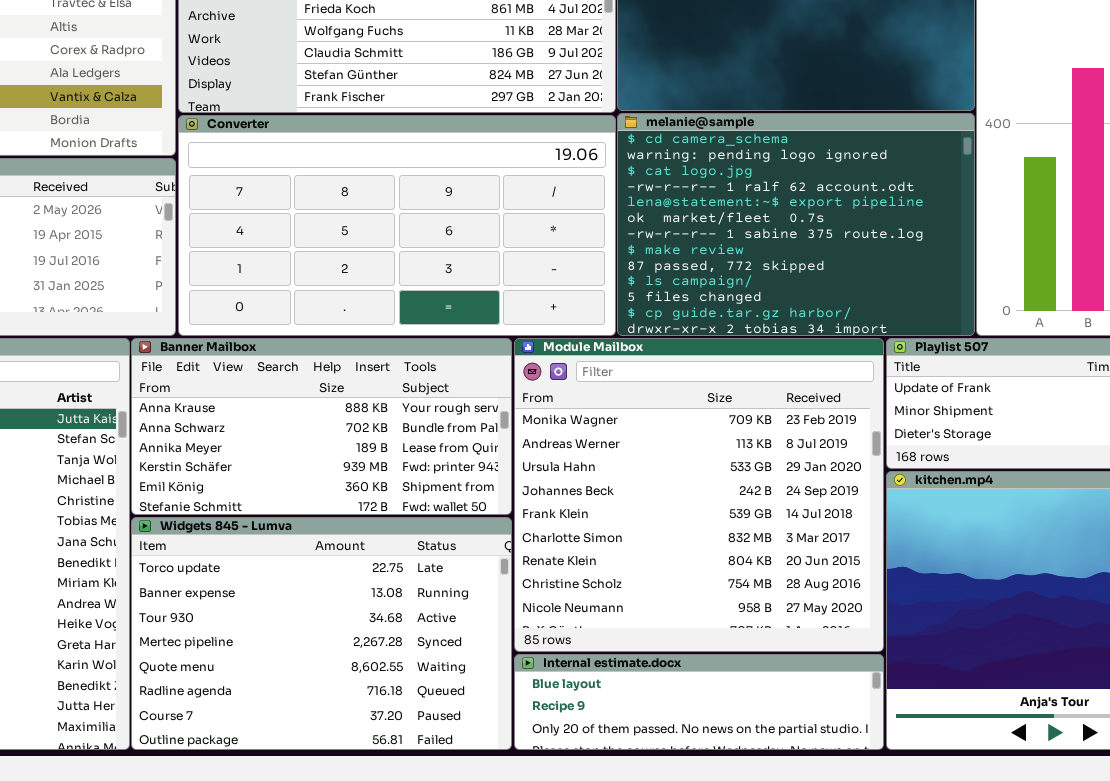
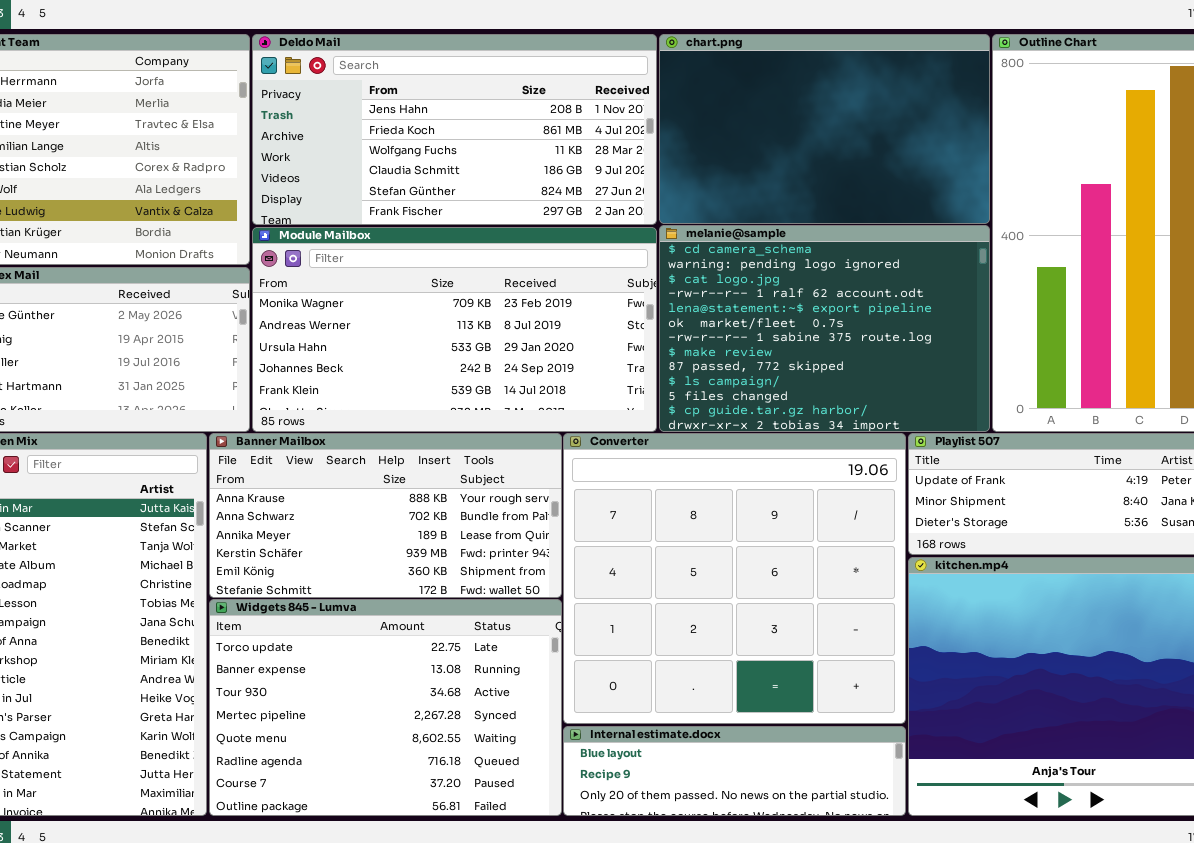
Converter: [178,115,616,336] -> [563,433,906,724], moved, resized
Module Mailbox: [514,338,884,652] -> [252,227,657,432], moved, resized

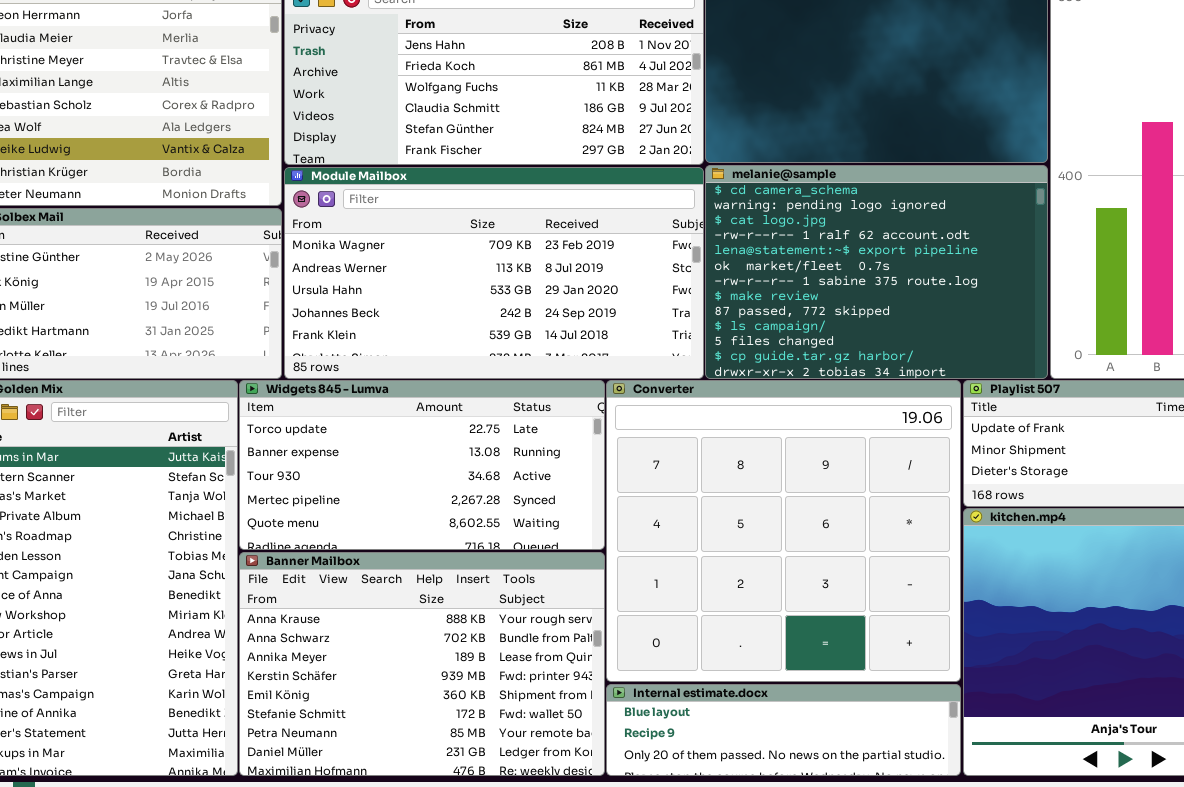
Banner Mailbox: [209,433,562,598] -> [239,552,605,776], moved, resized
Widgets 845 - Lumva: [209,599,562,816] -> [239,380,605,550], moved, resized

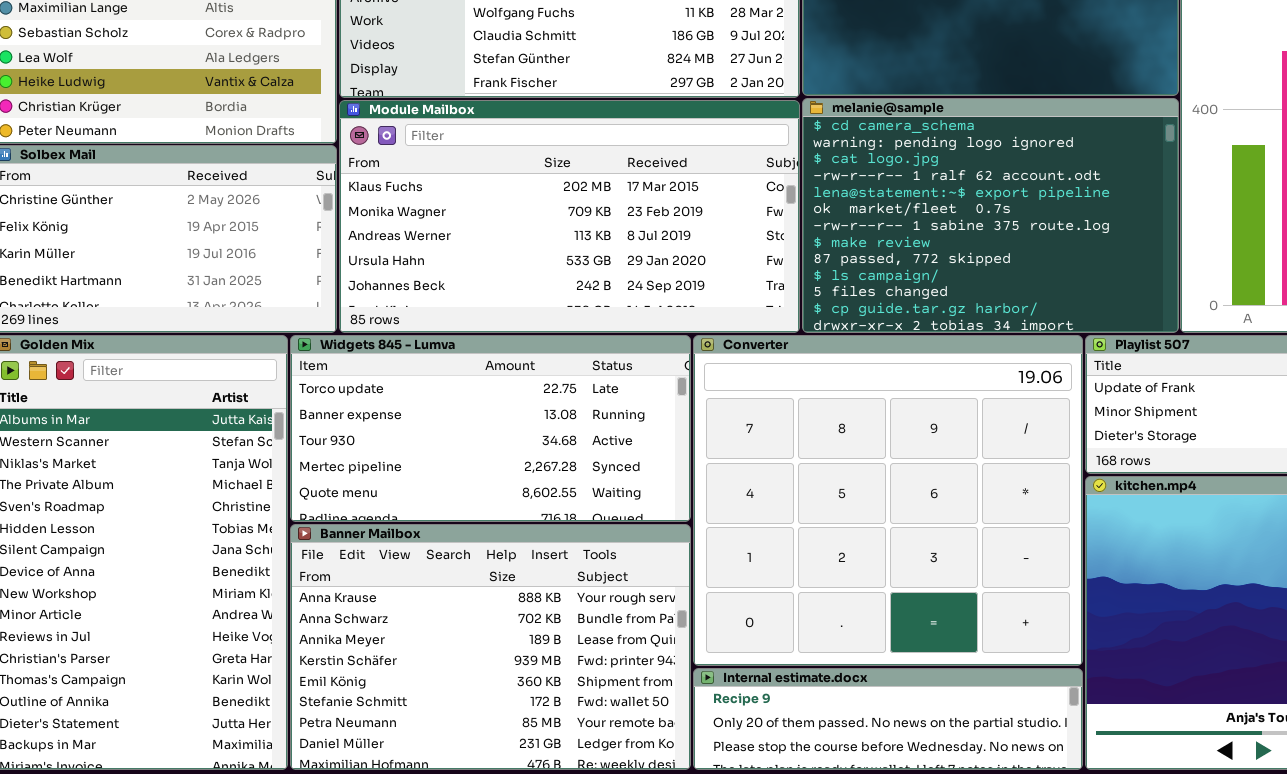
Module Mailbox: [284,167,704,379] -> [339,100,800,333], scrolled up 1 row
Internal estimate.docx: [606,684,961,776] -> [693,668,1083,770], scrolled down 1 row

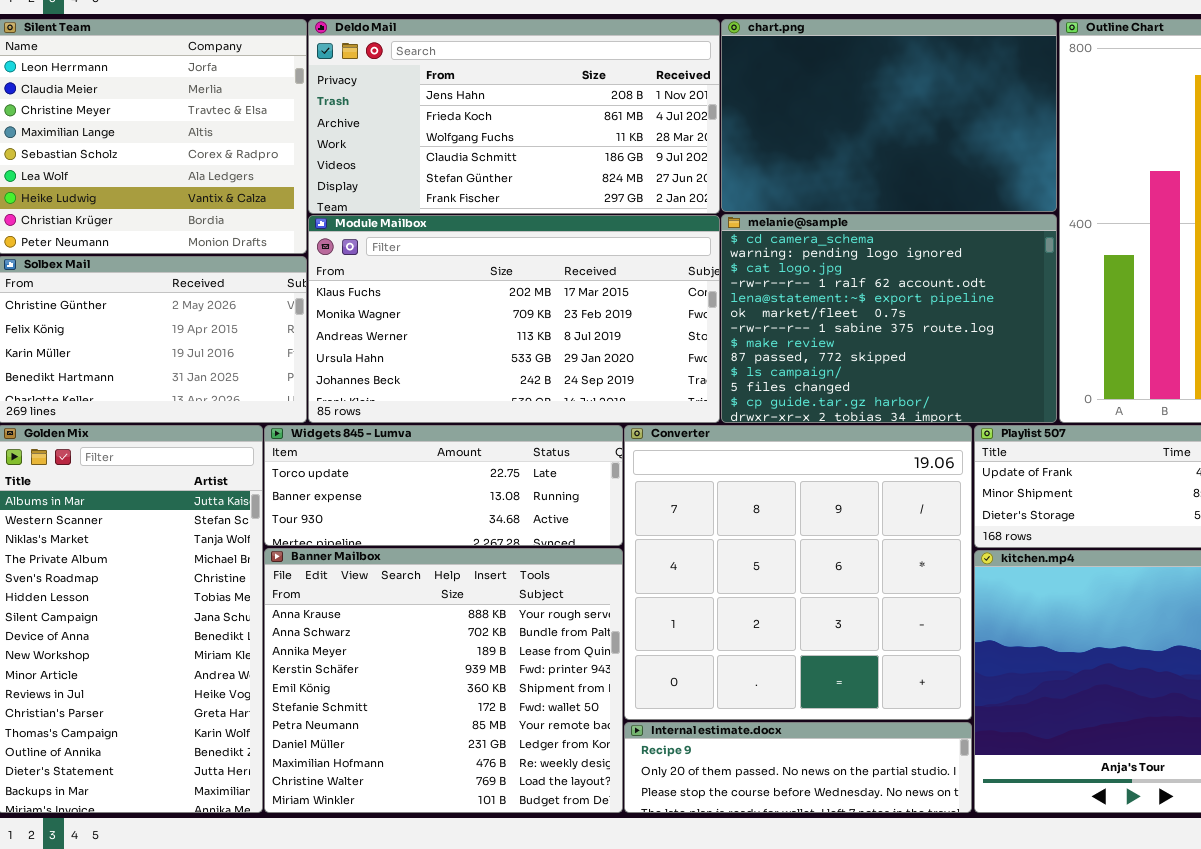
Widgets 845 - Lumva: [290,335,691,522] -> [264,425,623,546], resized
Banner Mailbox: [290,524,691,770] -> [264,548,623,813], resized

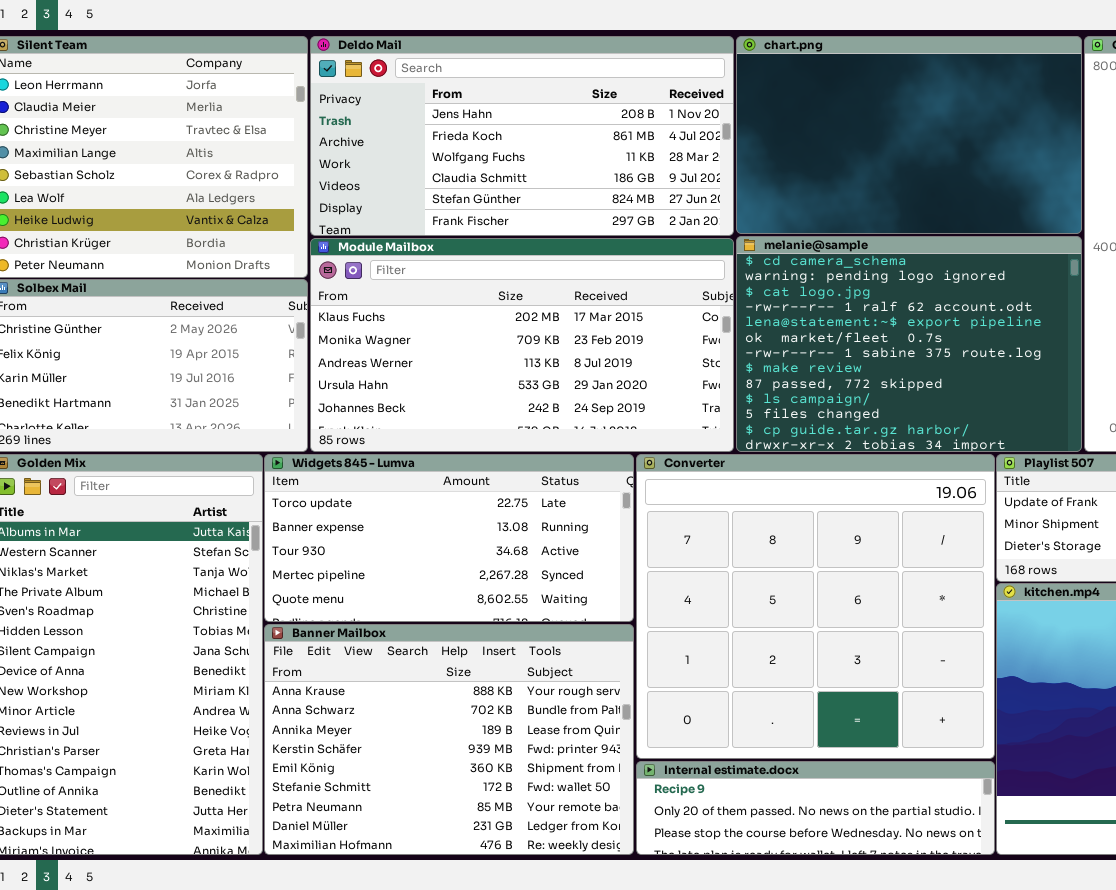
Widgets 845 - Lumva: [264,425,623,546] -> [264,454,634,622], resized
Banner Mailbox: [264,548,623,813] -> [264,624,634,855], resized

